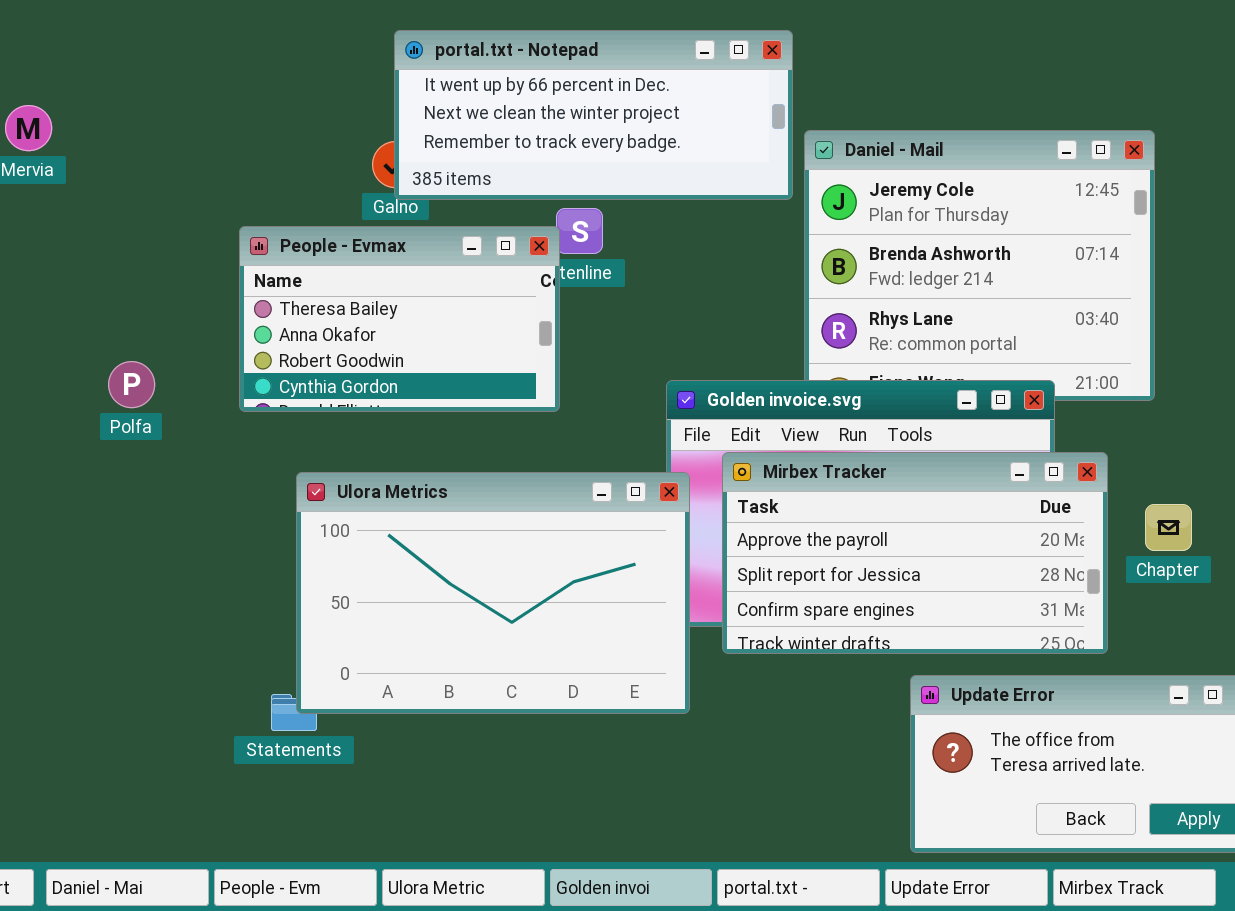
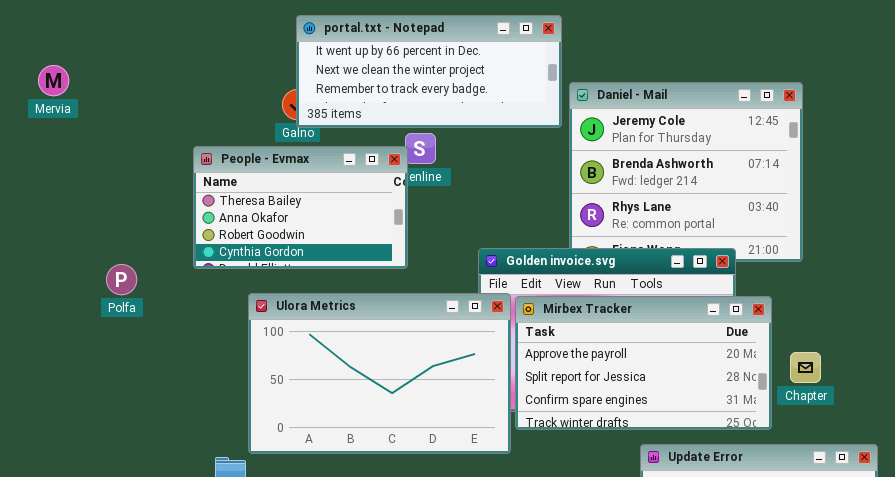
Polfa: [108,361,155,408] -> [106,264,137,295], moved
Ulora Metrics: [296,472,690,714] -> [248,293,511,454], moved
Chapter: [1145,504,1192,551] -> [790,352,821,383], moved

